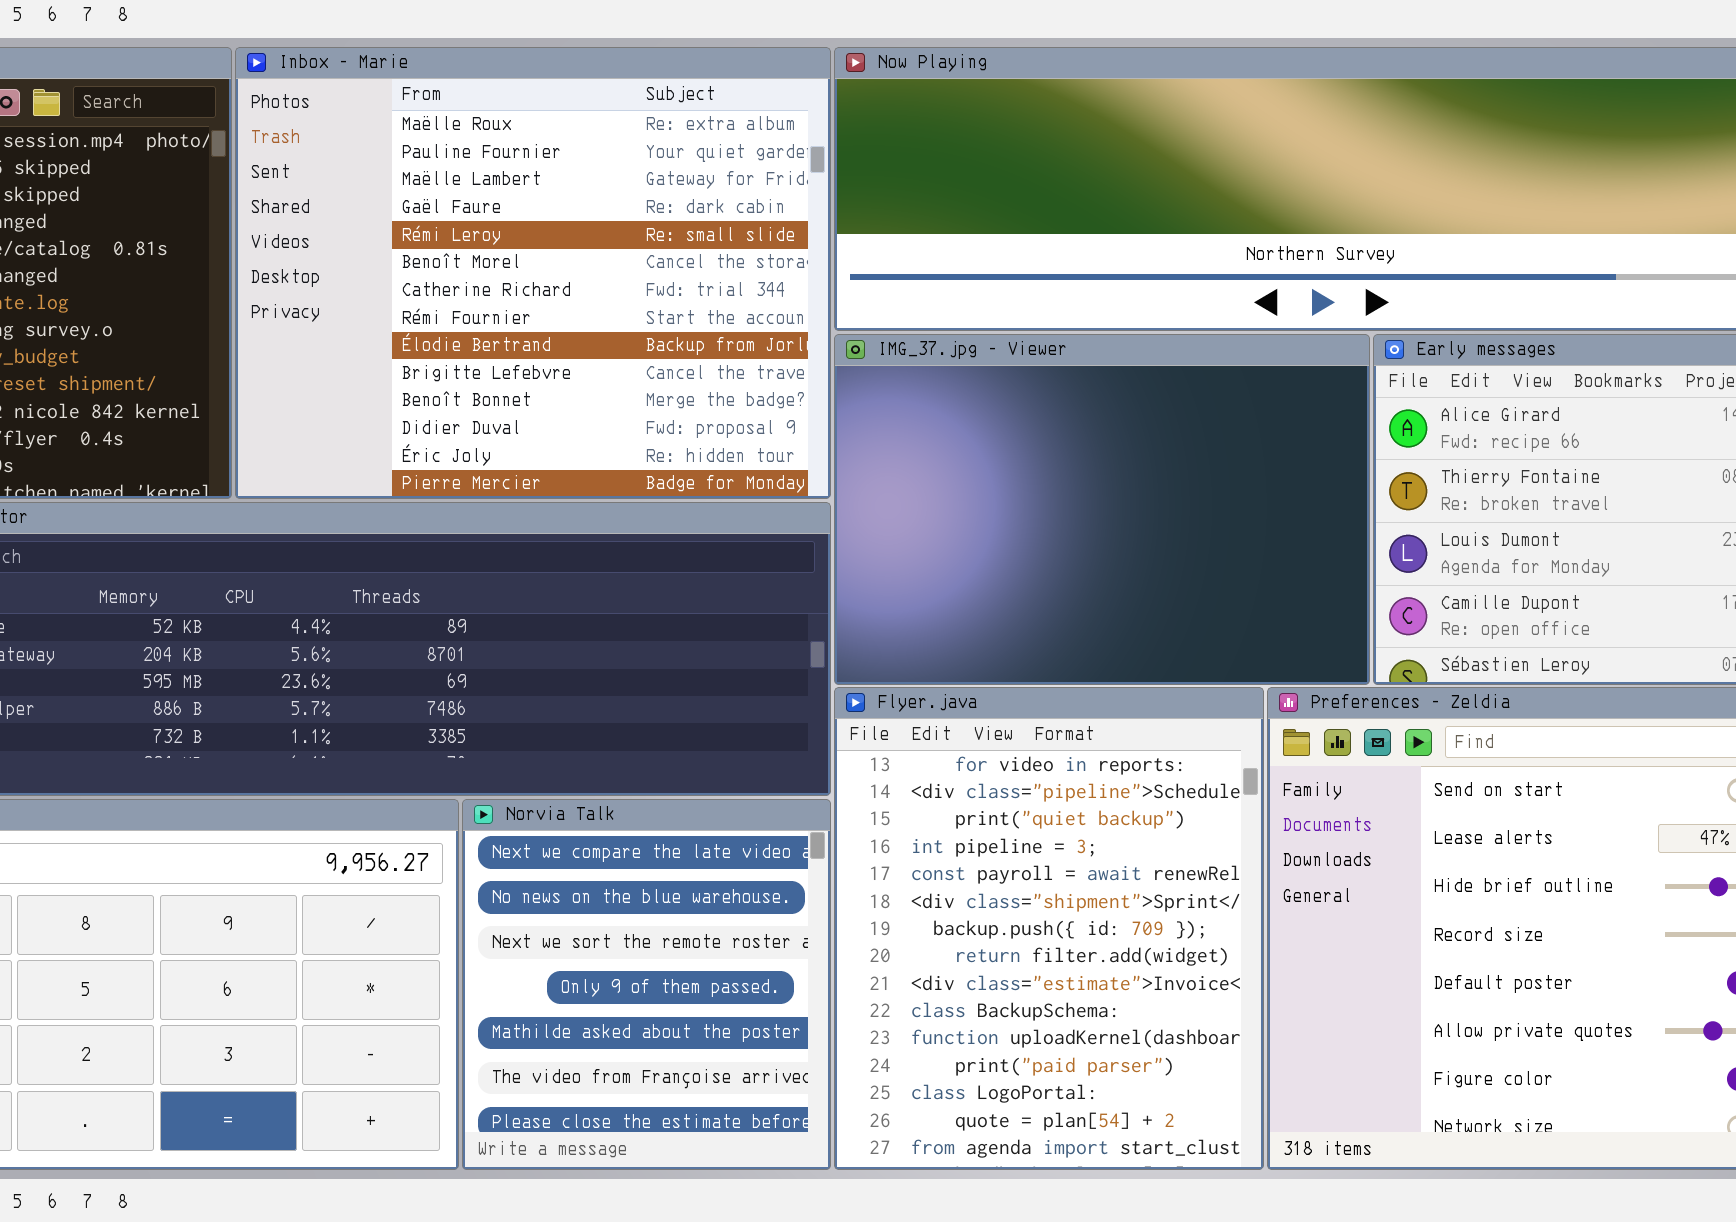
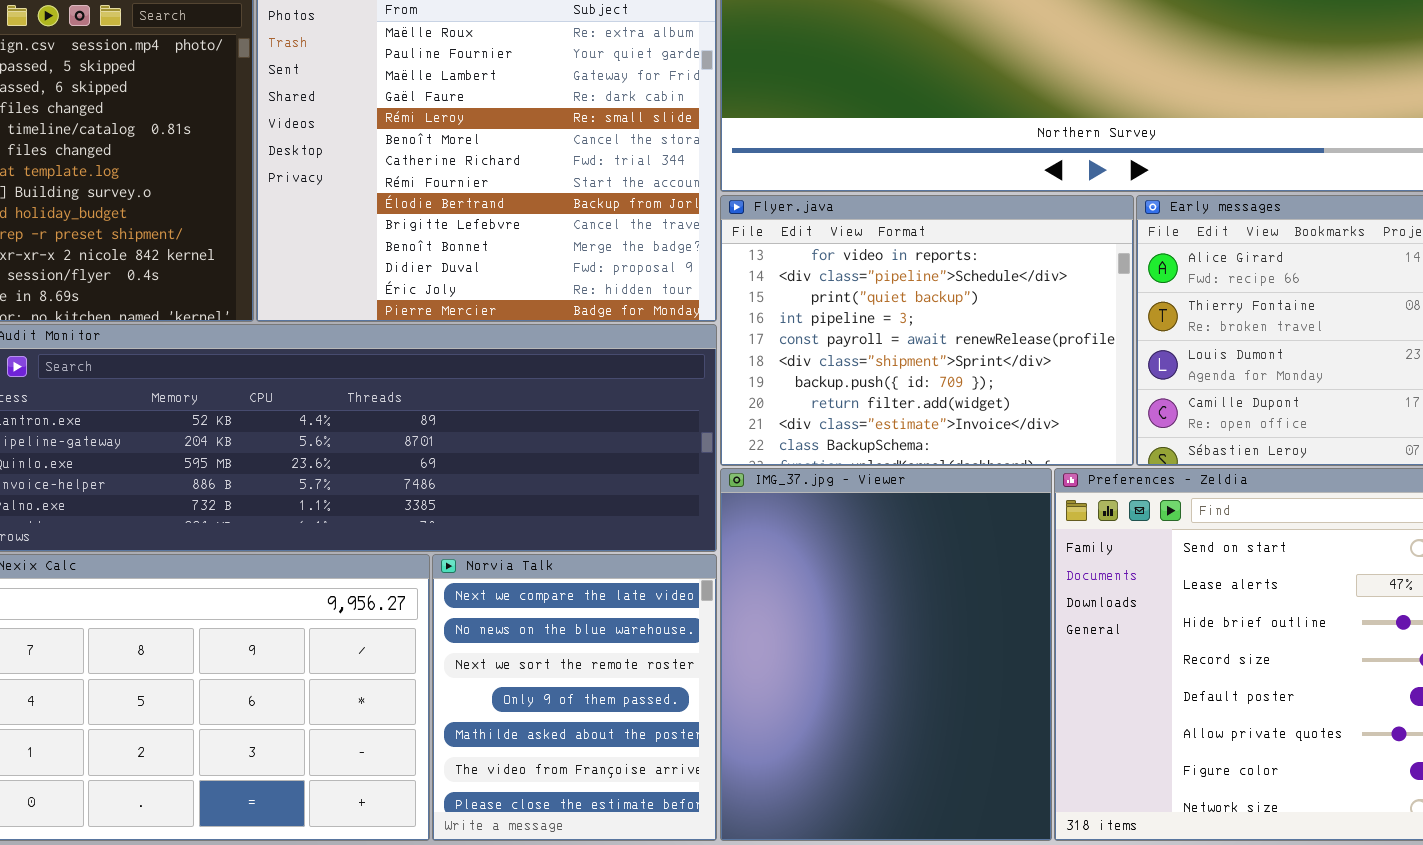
IMG_37.jpg - Viewer: [834,334,1370,685] -> [720,468,1052,841], moved, resized
Flyer.java: [834,687,1264,1170] -> [720,195,1134,466], moved, resized

